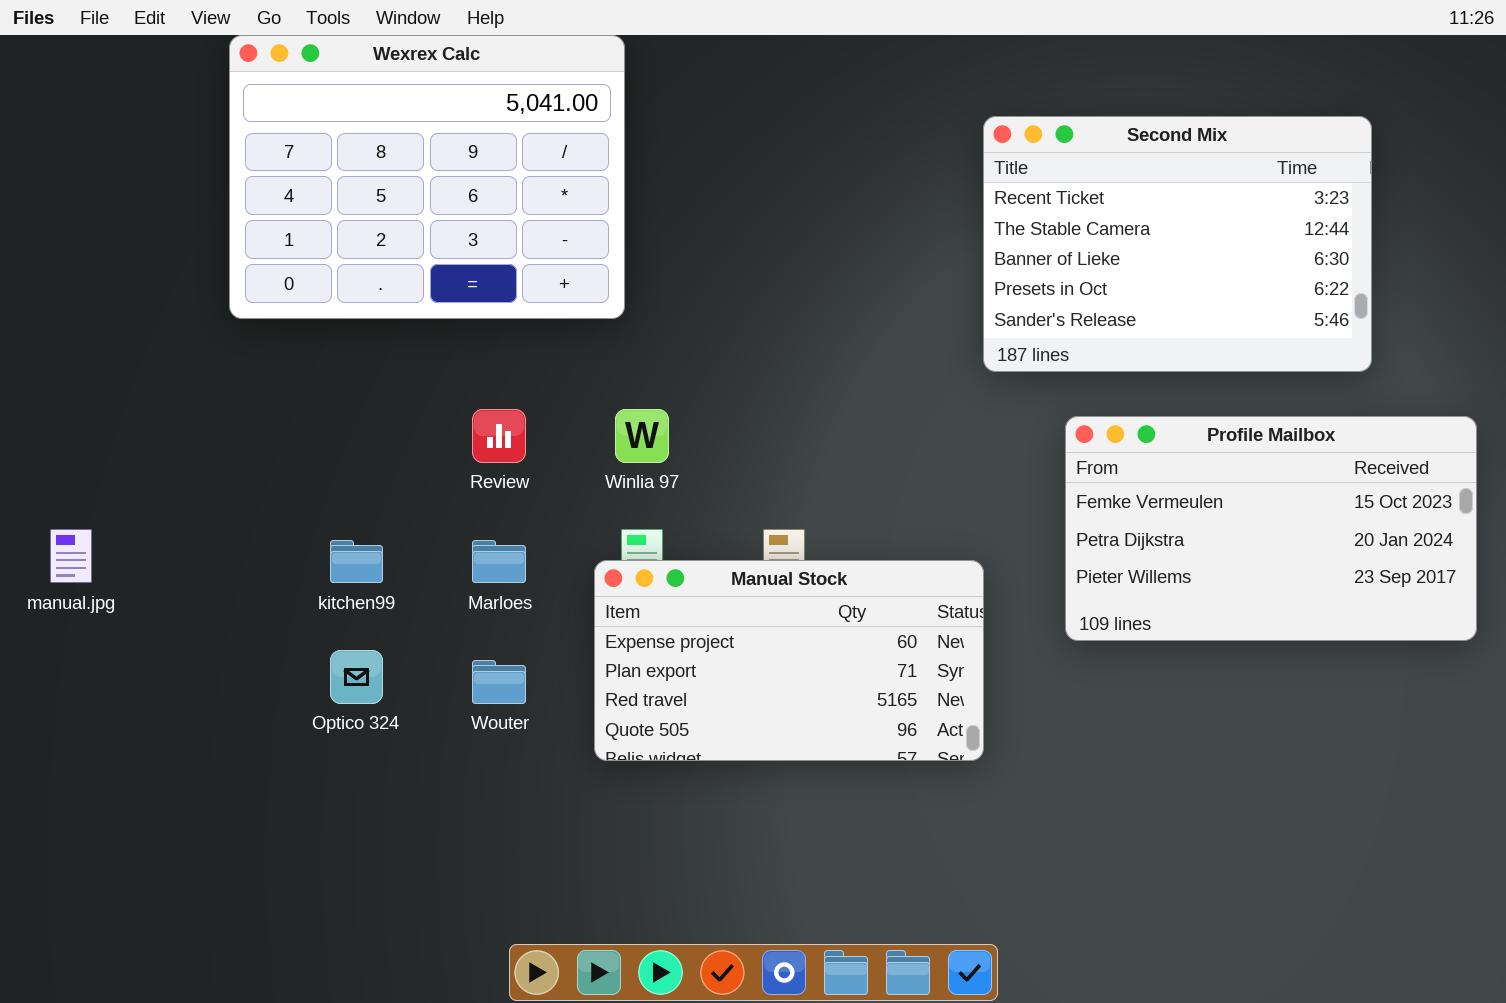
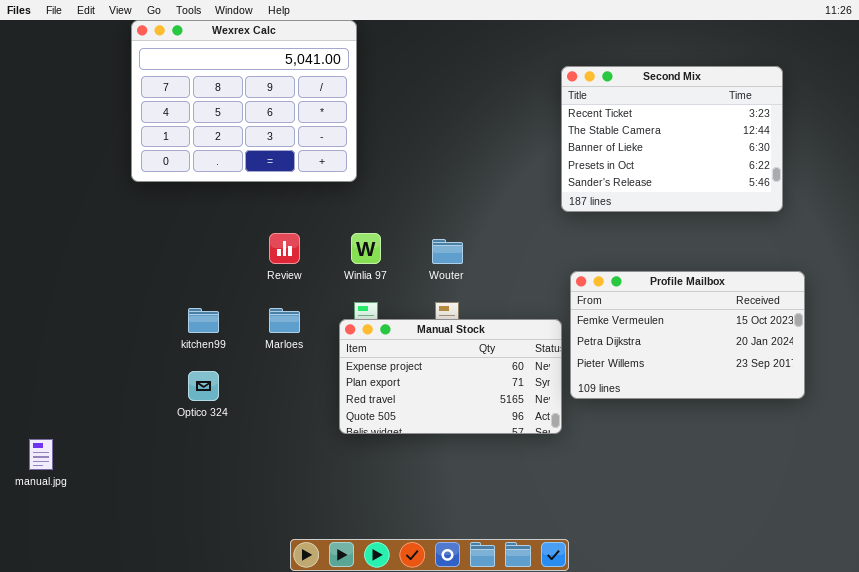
Profile Mailbox: [1065,416,1477,641] -> [570,271,805,399], moved
manual.jpg: [50,529,92,583] -> [29,439,53,470], moved
Wouter: [472,660,526,704] -> [432,239,463,264], moved

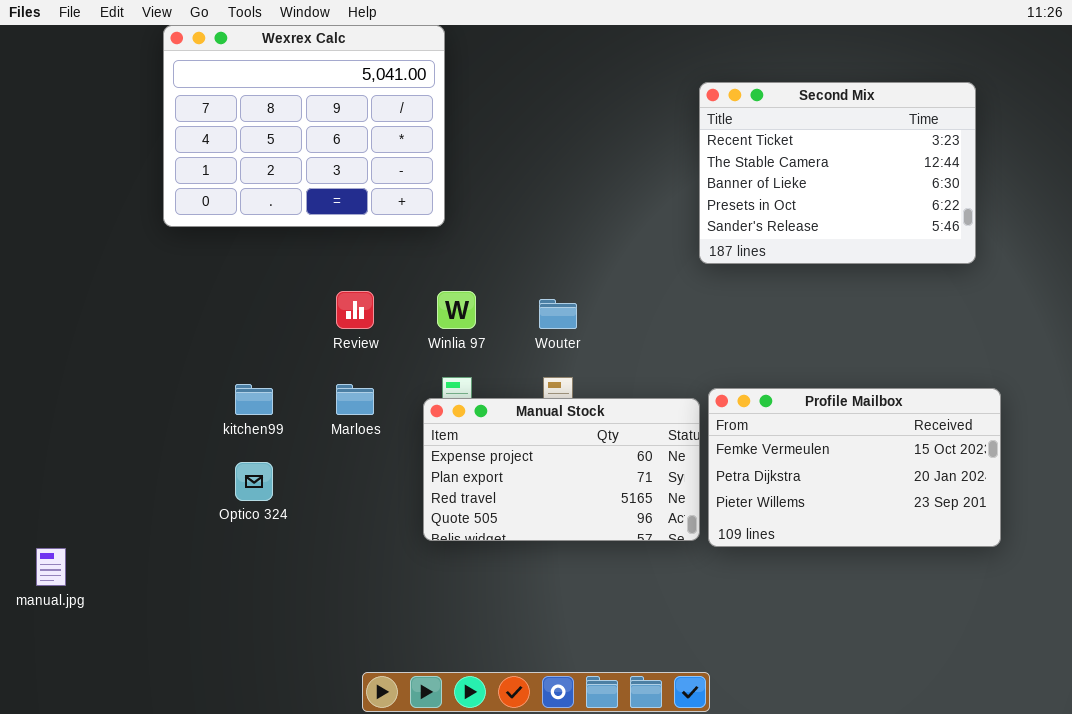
Profile Mailbox: [570,271,805,399] -> [708,388,1001,547], moved

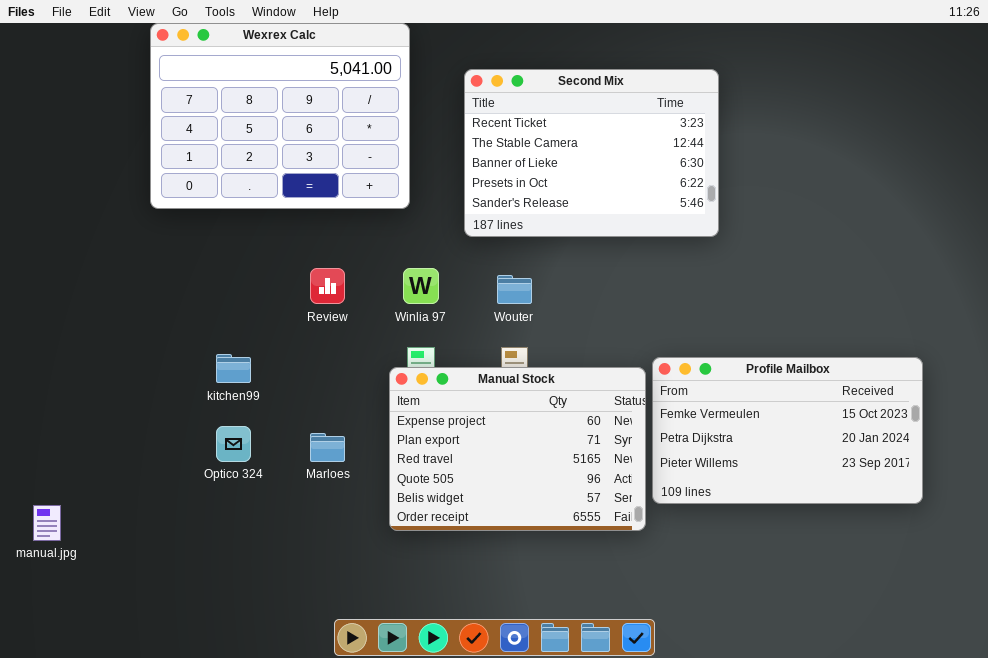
Second Mix: [699,82,976,264] -> [464,69,719,237], moved
Marloes: [336,384,374,415] -> [310,433,345,462], moved
Manual Stock: [423,398,700,541] -> [389,367,646,531], resized

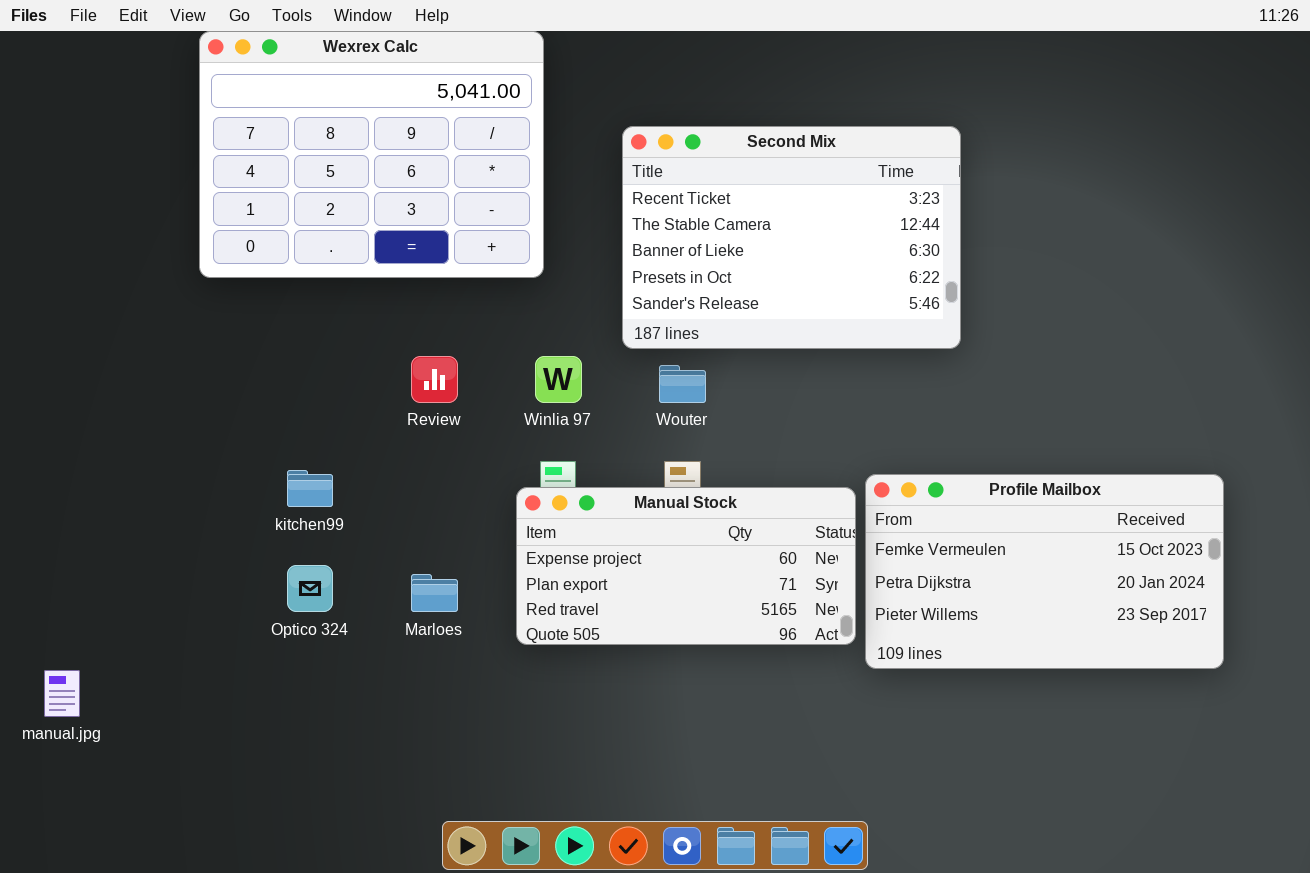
Second Mix: [464,69,719,237] -> [622,126,961,349], moved
Manual Stock: [389,367,646,531] -> [516,487,856,645], resized

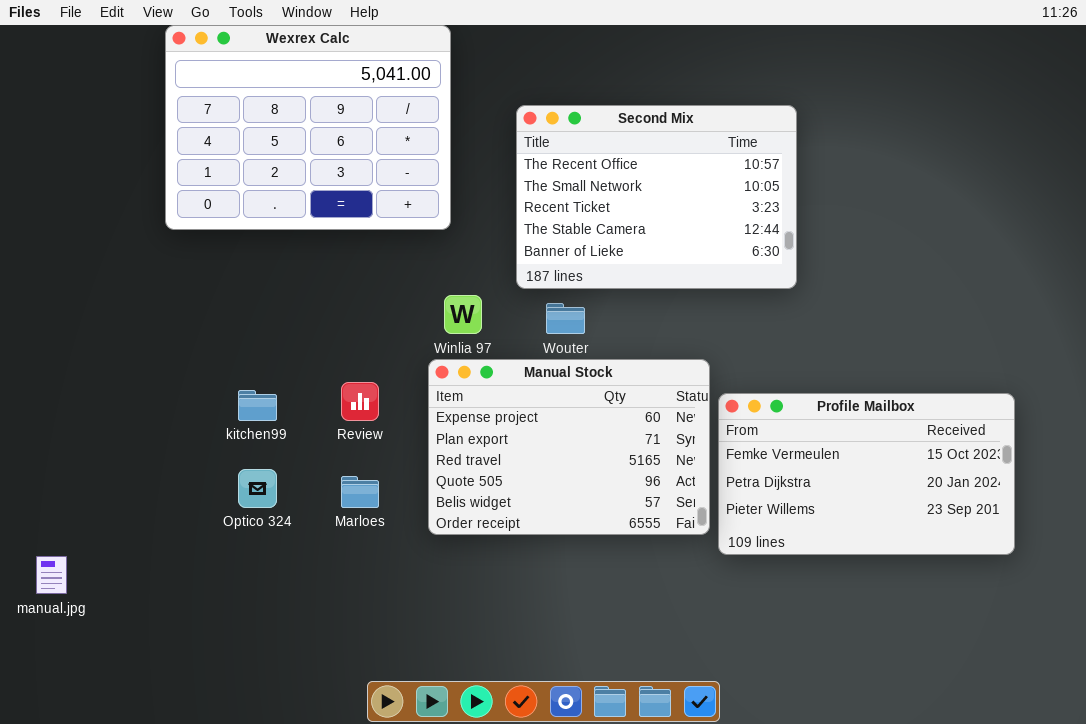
Second Mix: [622,126,961,349] -> [516,105,797,289], scrolled up 2 rows
Review: [411,356,458,403] -> [341,382,379,421], moved
Manual Stock: [516,487,856,645] -> [428,359,710,535], resized

